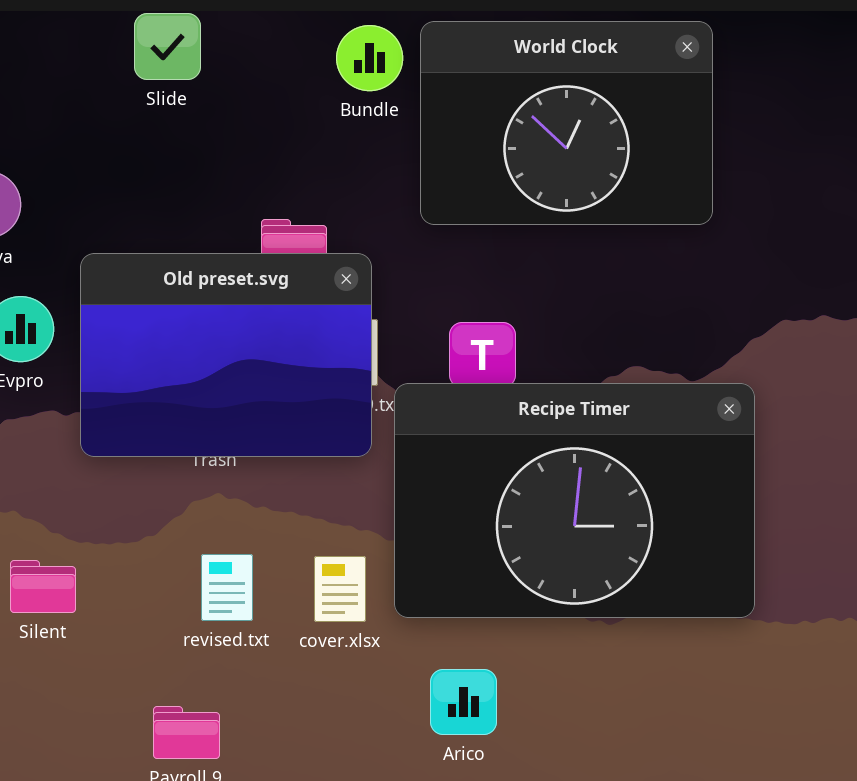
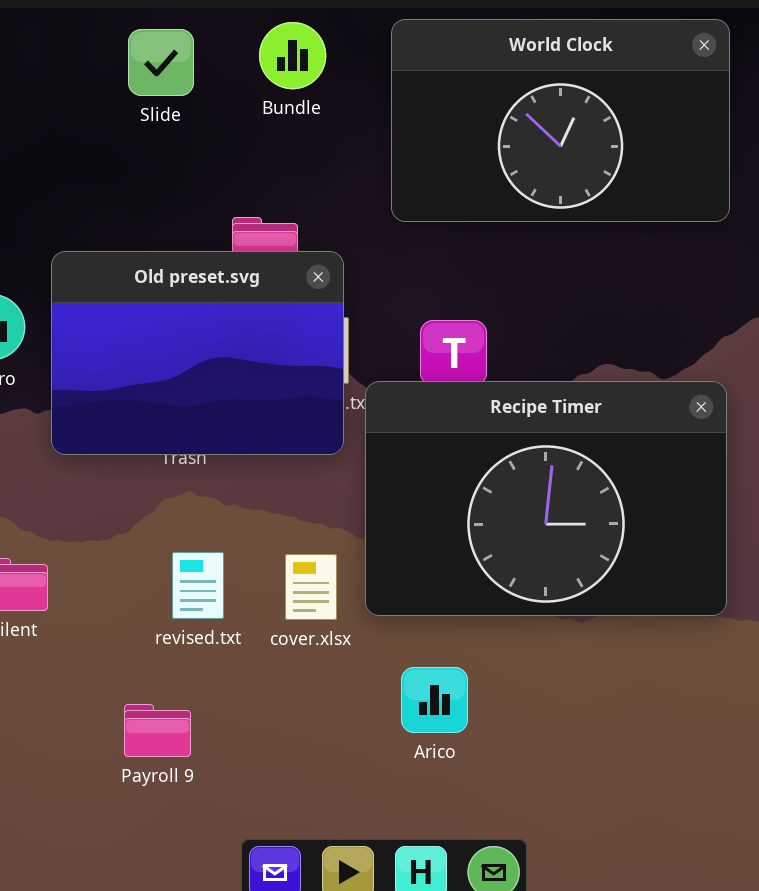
Slide: [134,13,201,80] -> [128,29,194,96], moved
World Clock: [420,21,713,225] -> [391,19,730,222], resized
Bundle: [336,25,403,91] -> [259,22,326,89], moved

